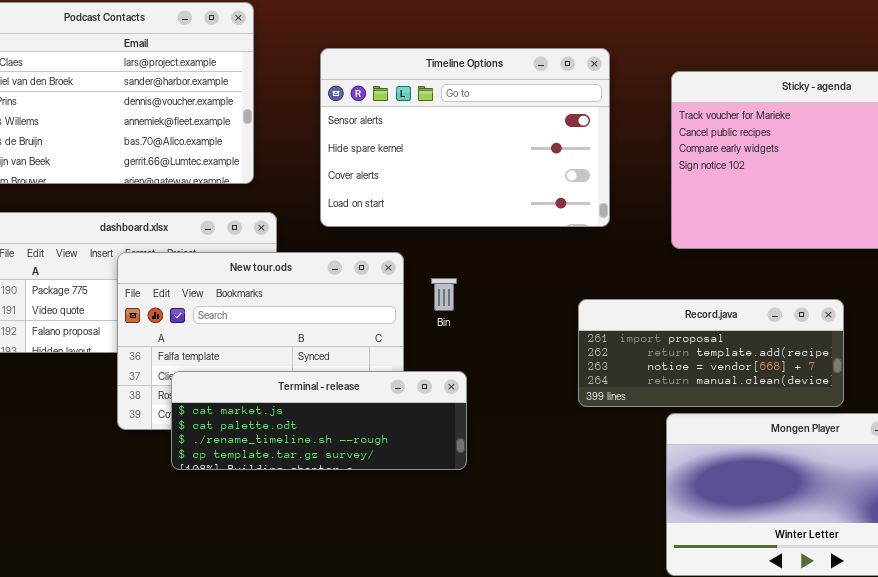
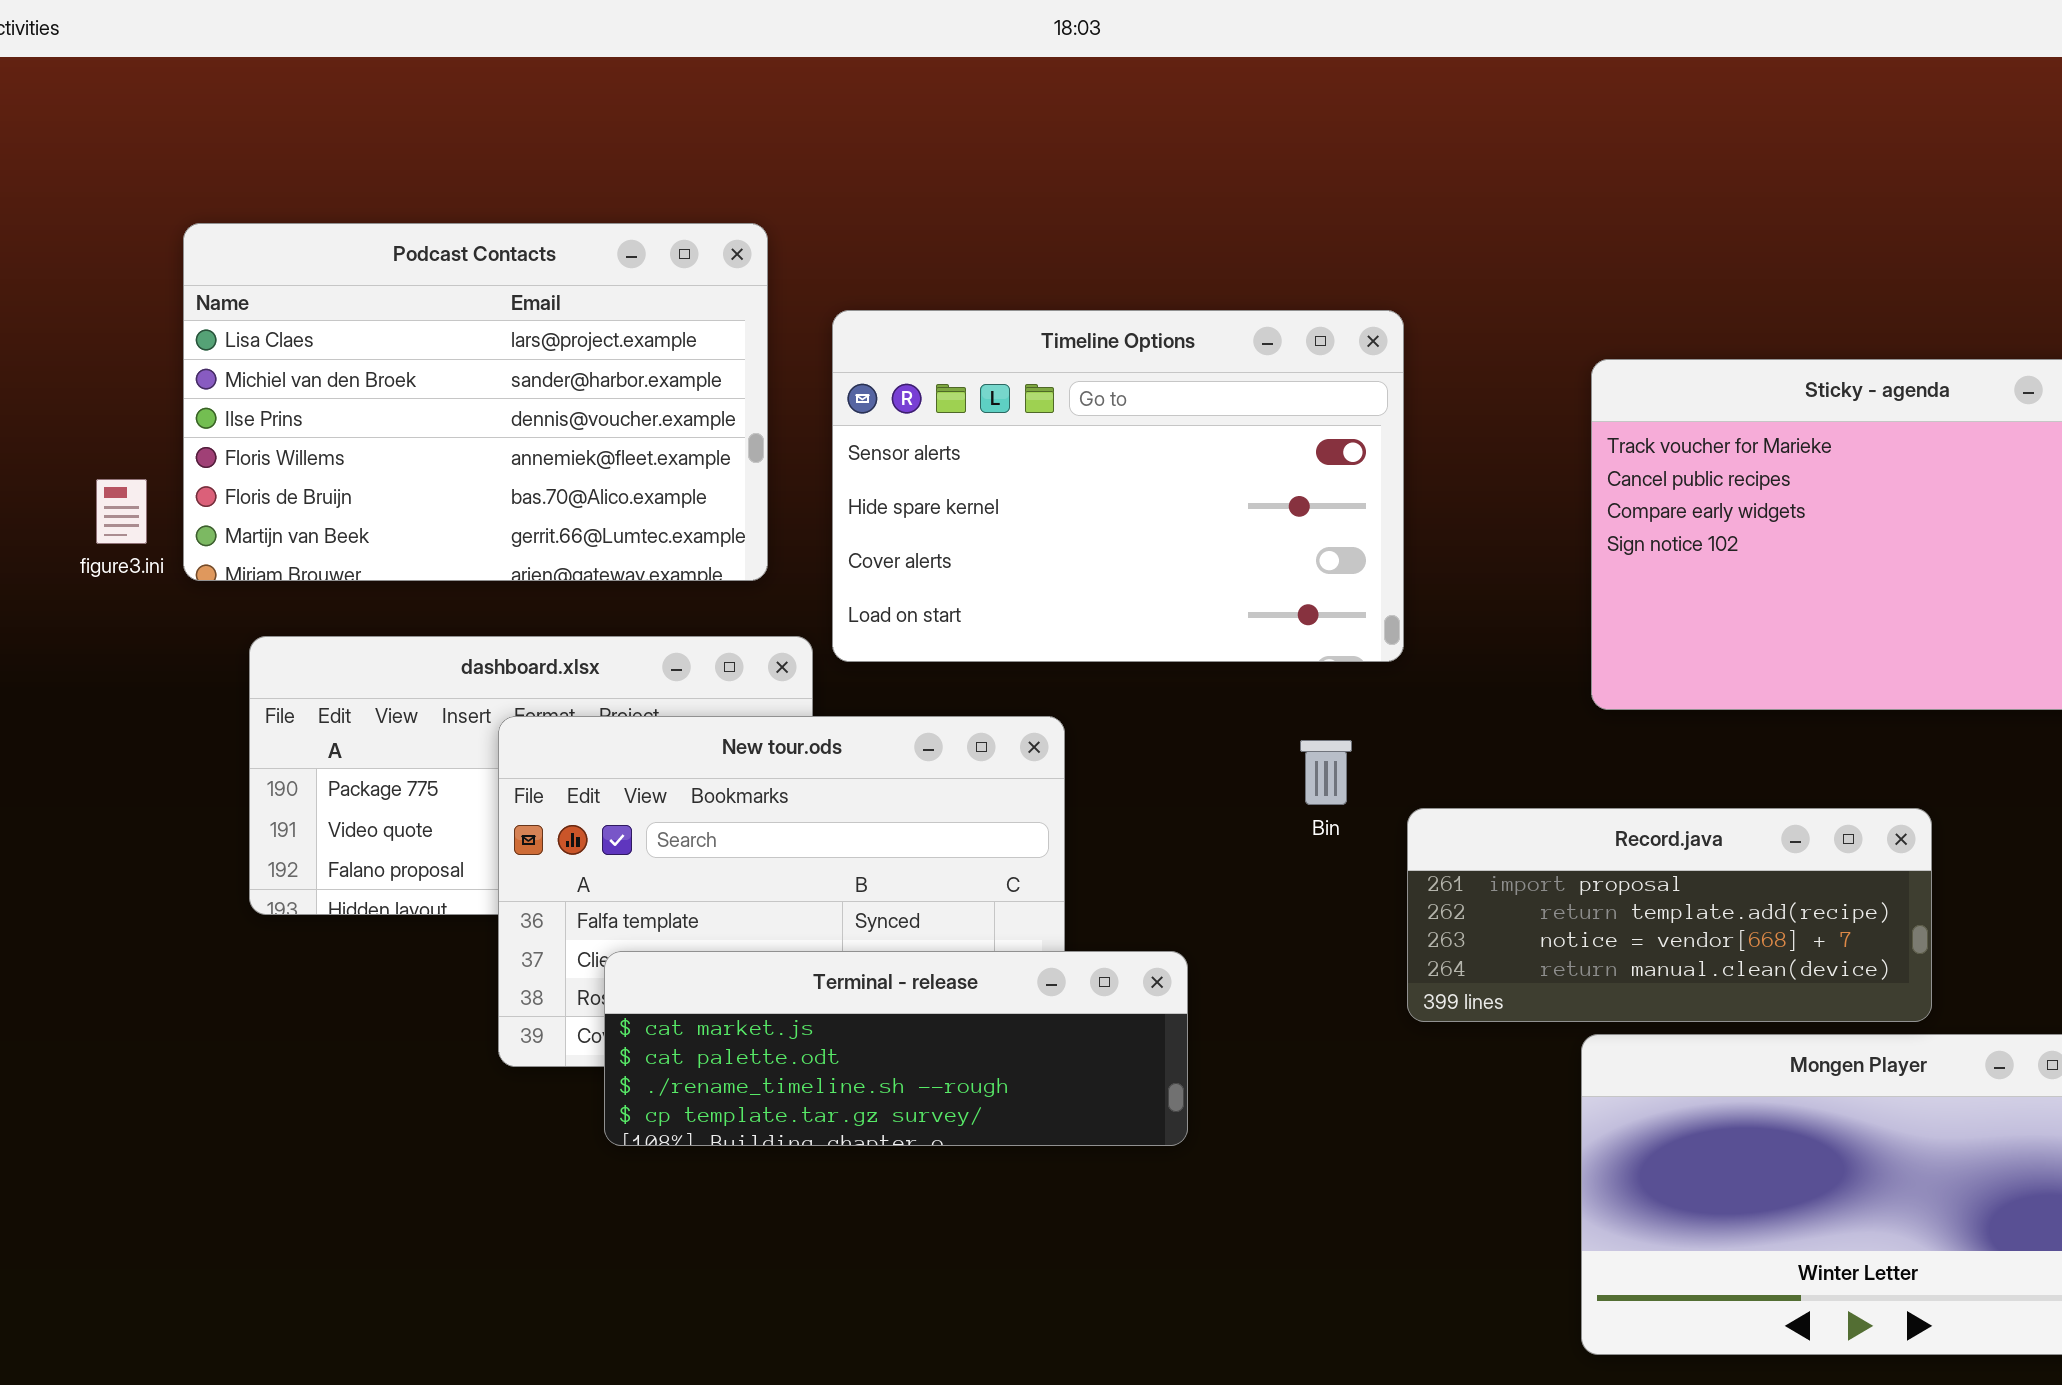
Timeline Options: [320,48,610,227] -> [832,310,1404,662], moved
Bin: [431,278,457,311] -> [1300,740,1352,805], moved

